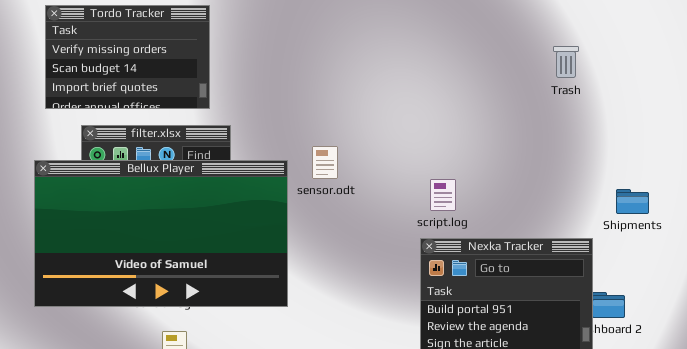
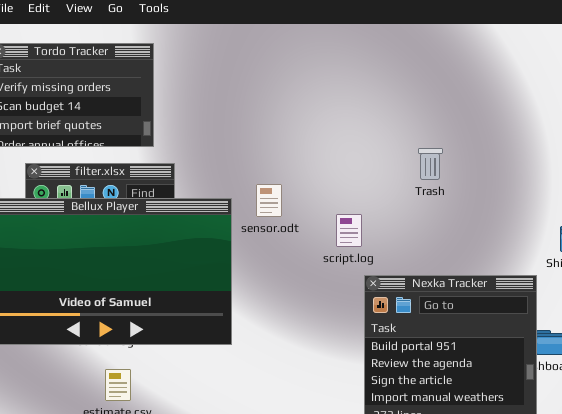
Trash: [553,46,579,78] -> [418,148,443,180], moved
script.log: [430,179,456,211] -> [336,214,362,247], moved

